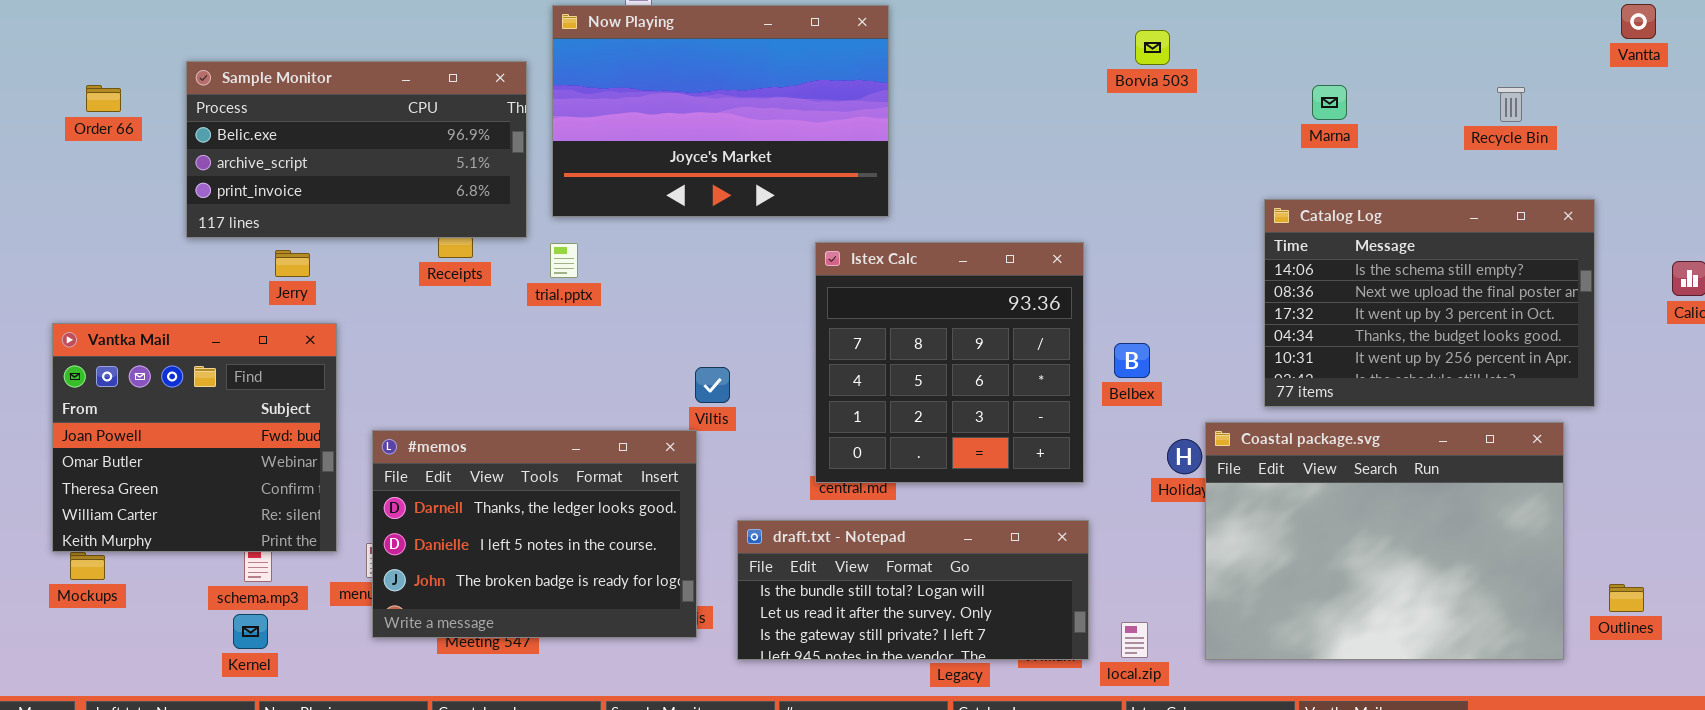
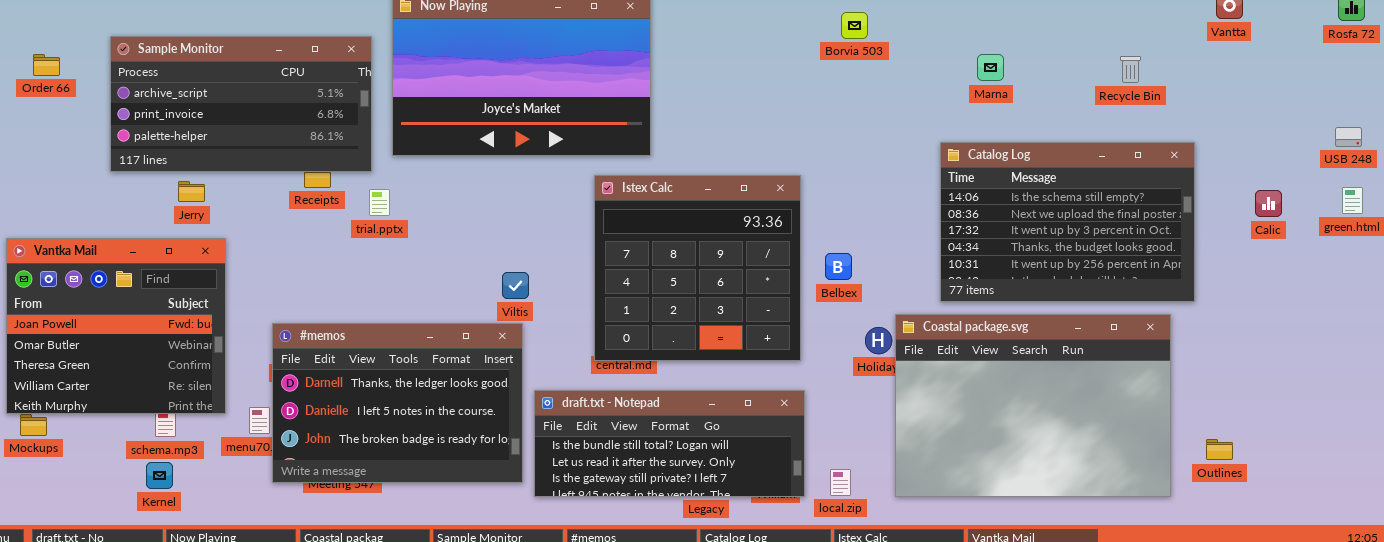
Sample Monitor: [186,61,527,238] -> [110,36,372,172], scrolled down 1 row
trial.pptx: [550,243,578,278] -> [369,189,390,216], moved
#memos: [372,430,697,638] -> [272,323,523,483], moved

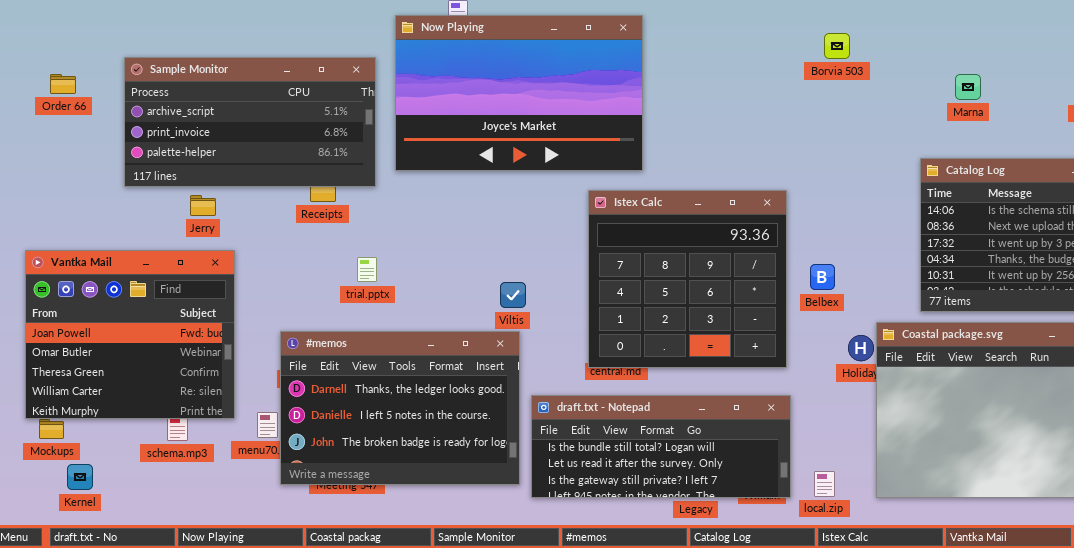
trial.pptx: [369,189,390,216] -> [357,257,377,282], moved
Kernel: [146,462,173,489] -> [67,464,93,490], moved

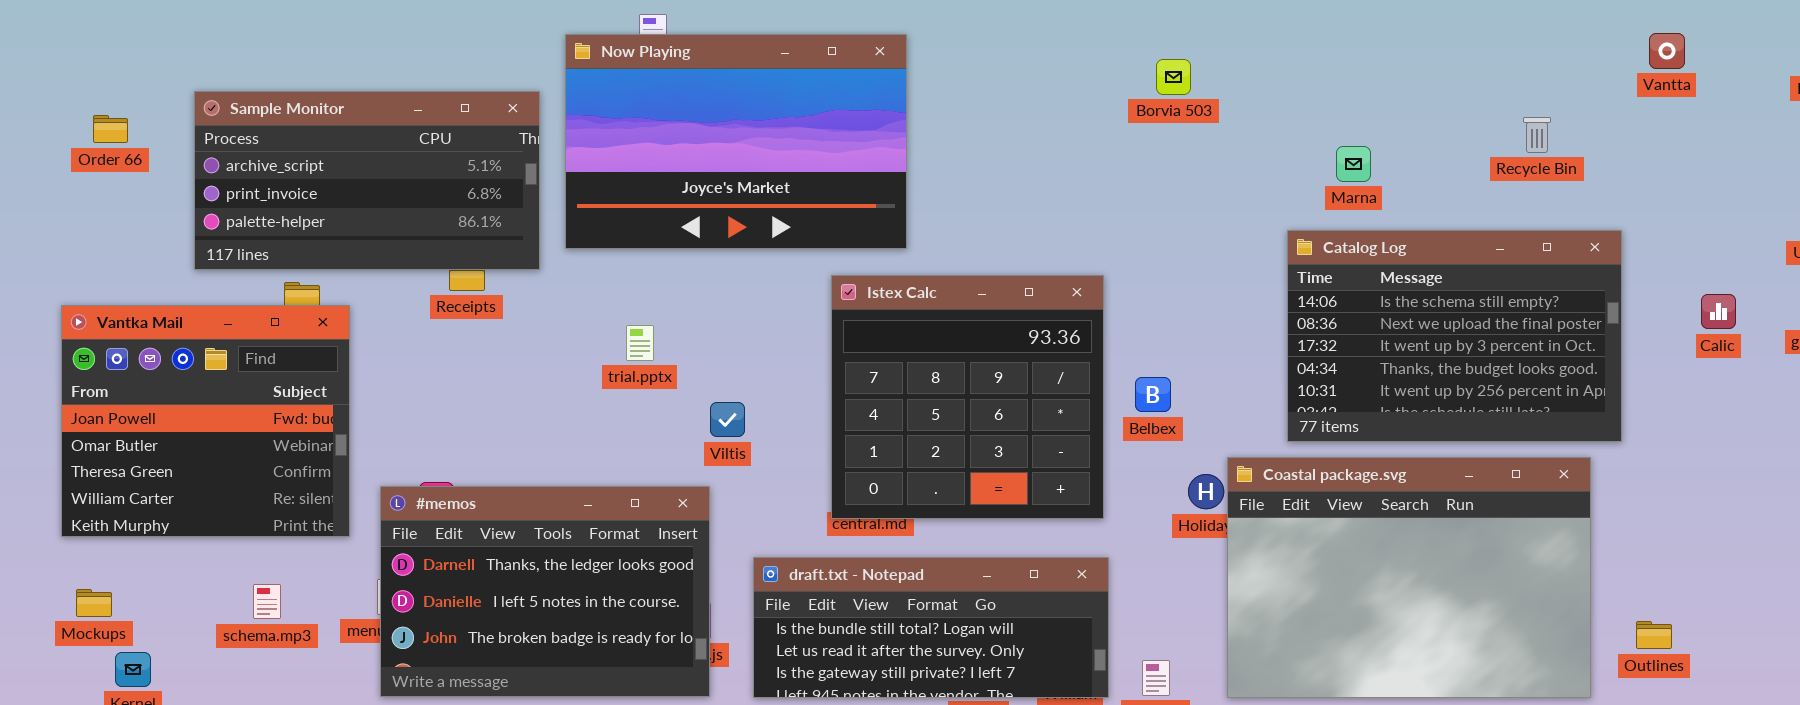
Marna: [955,74,981,100] -> [1336,146,1371,182], moved
Vantka Mail: [25,250,235,419] -> [61,305,350,537], moved
trial.pptx: [357,257,377,282] -> [626,325,654,361], moved
#memos: [280,331,520,485] -> [380,486,710,697], moved

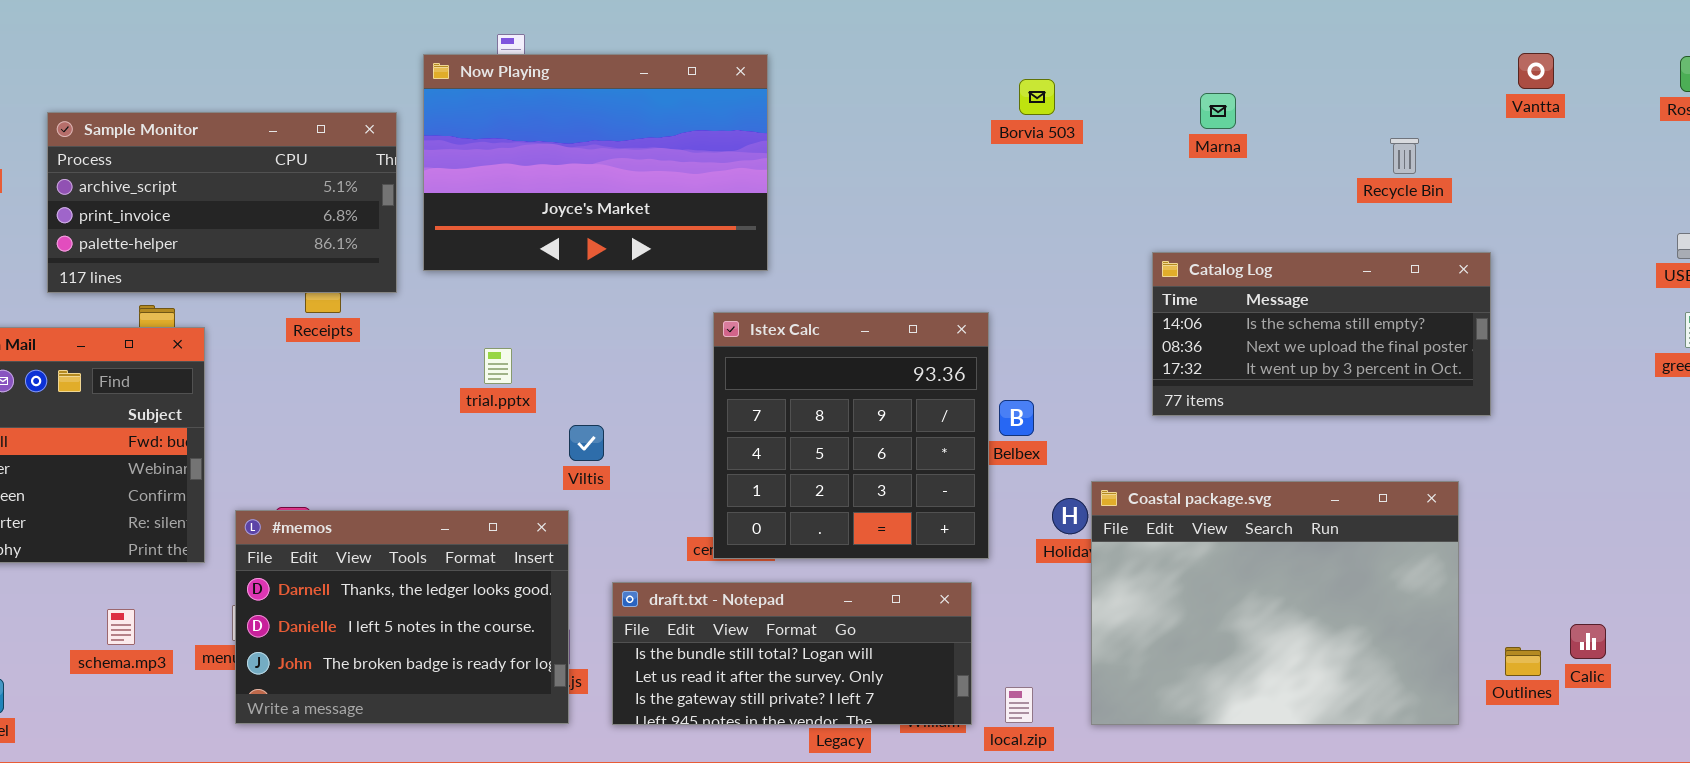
Marna: [1336,146,1371,182] -> [1200,93,1236,129], moved
Catalog Log: [1287,230,1622,442] -> [1152,252,1491,416], resized
Istex Calc: [831,275,1104,519] -> [713,312,989,559], moved
Calic: [1701,294,1736,329] -> [1570,624,1606,659], moved

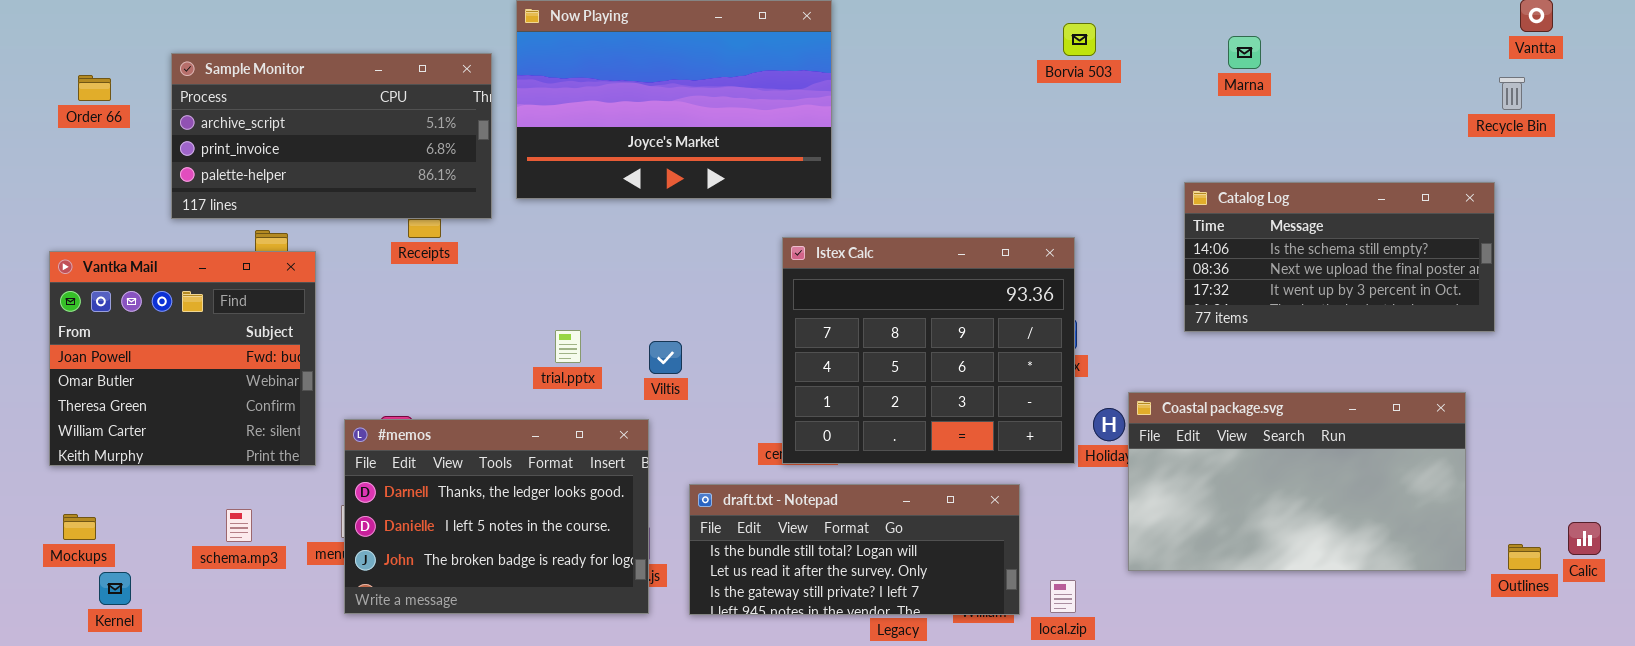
Recycle Bin: [1390,138,1419,174] -> [1499,77,1525,110], moved
Istex Calc: [713,312,989,559] -> [782,237,1075,464], resized
trial.pptx: [484,348,512,384] -> [555,330,581,363], moved
Coastal package.svg: [1091,481,1459,725] -> [1128,392,1466,571], resized

